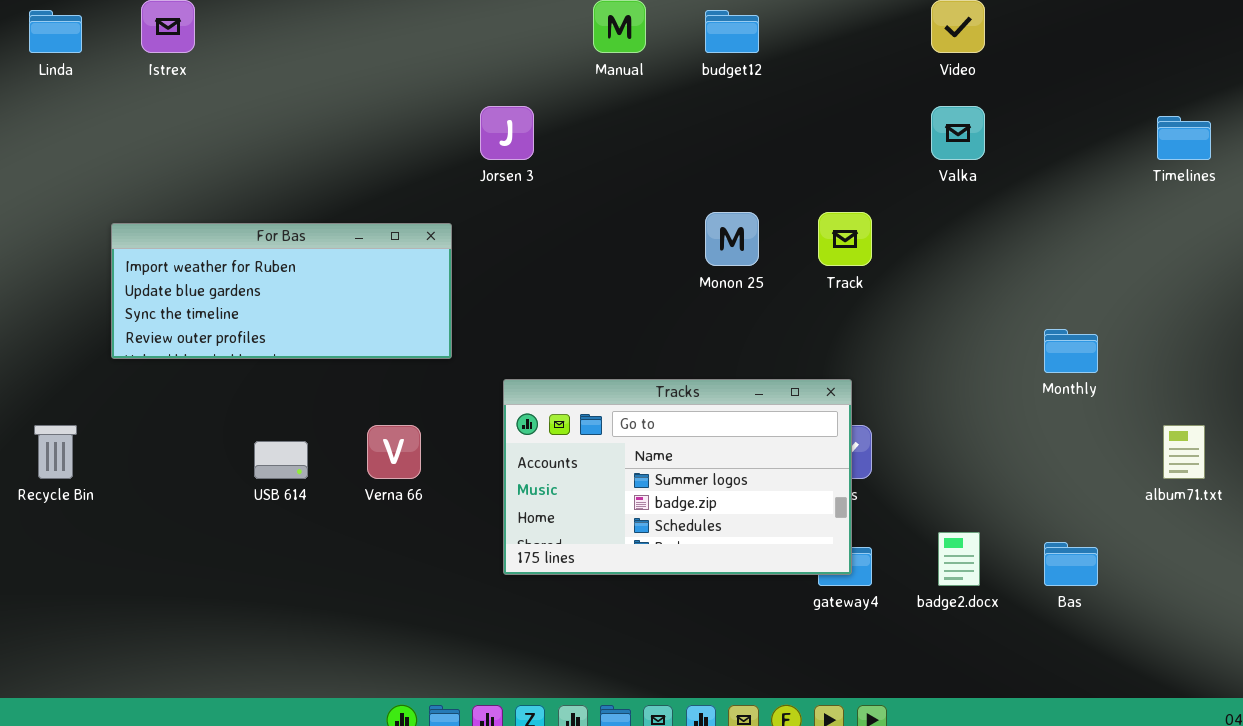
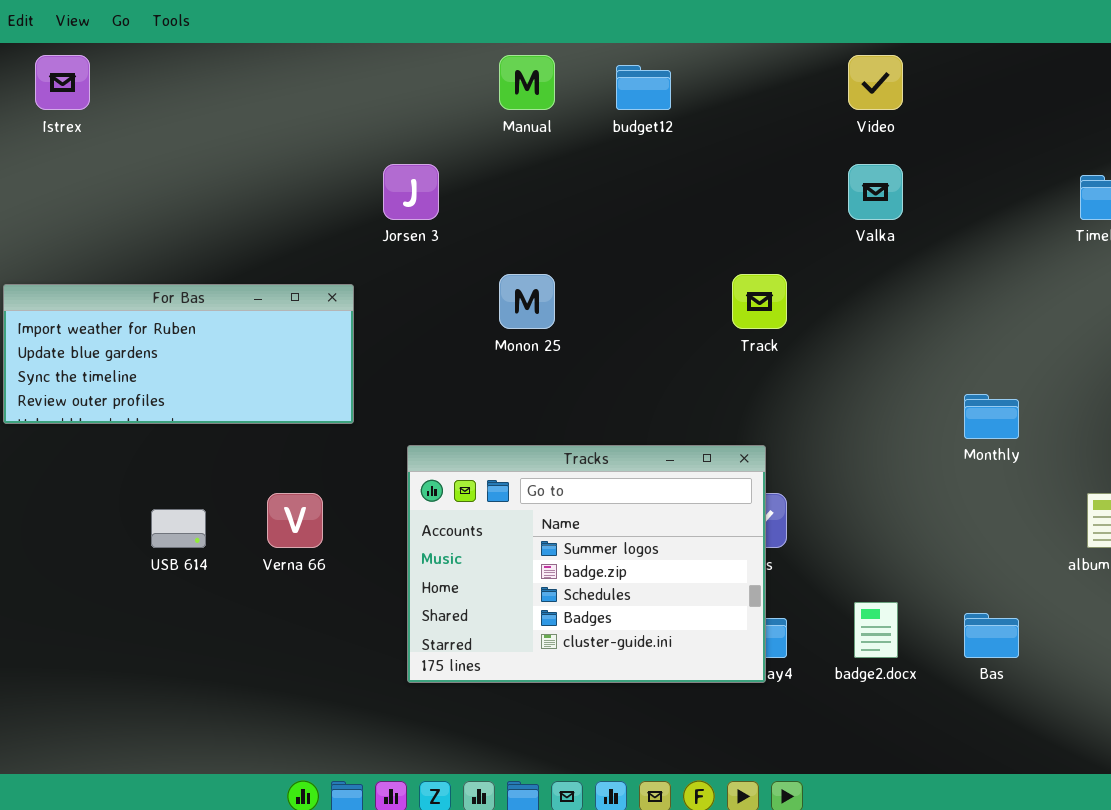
Monon 25: [705,212,759,266] -> [499,274,555,329], moved
Tracks: [503,379,852,575] -> [407,445,766,683], resized

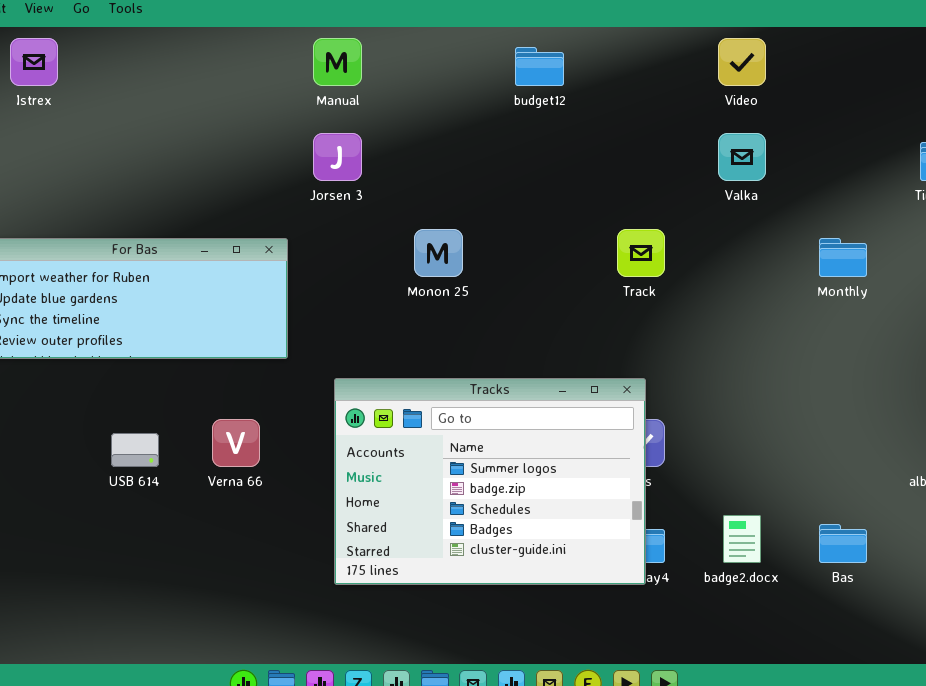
Manual: [499,55,555,110] -> [313,38,362,86], moved
Monthly: [964,394,1019,439] -> [819,238,867,277], moved

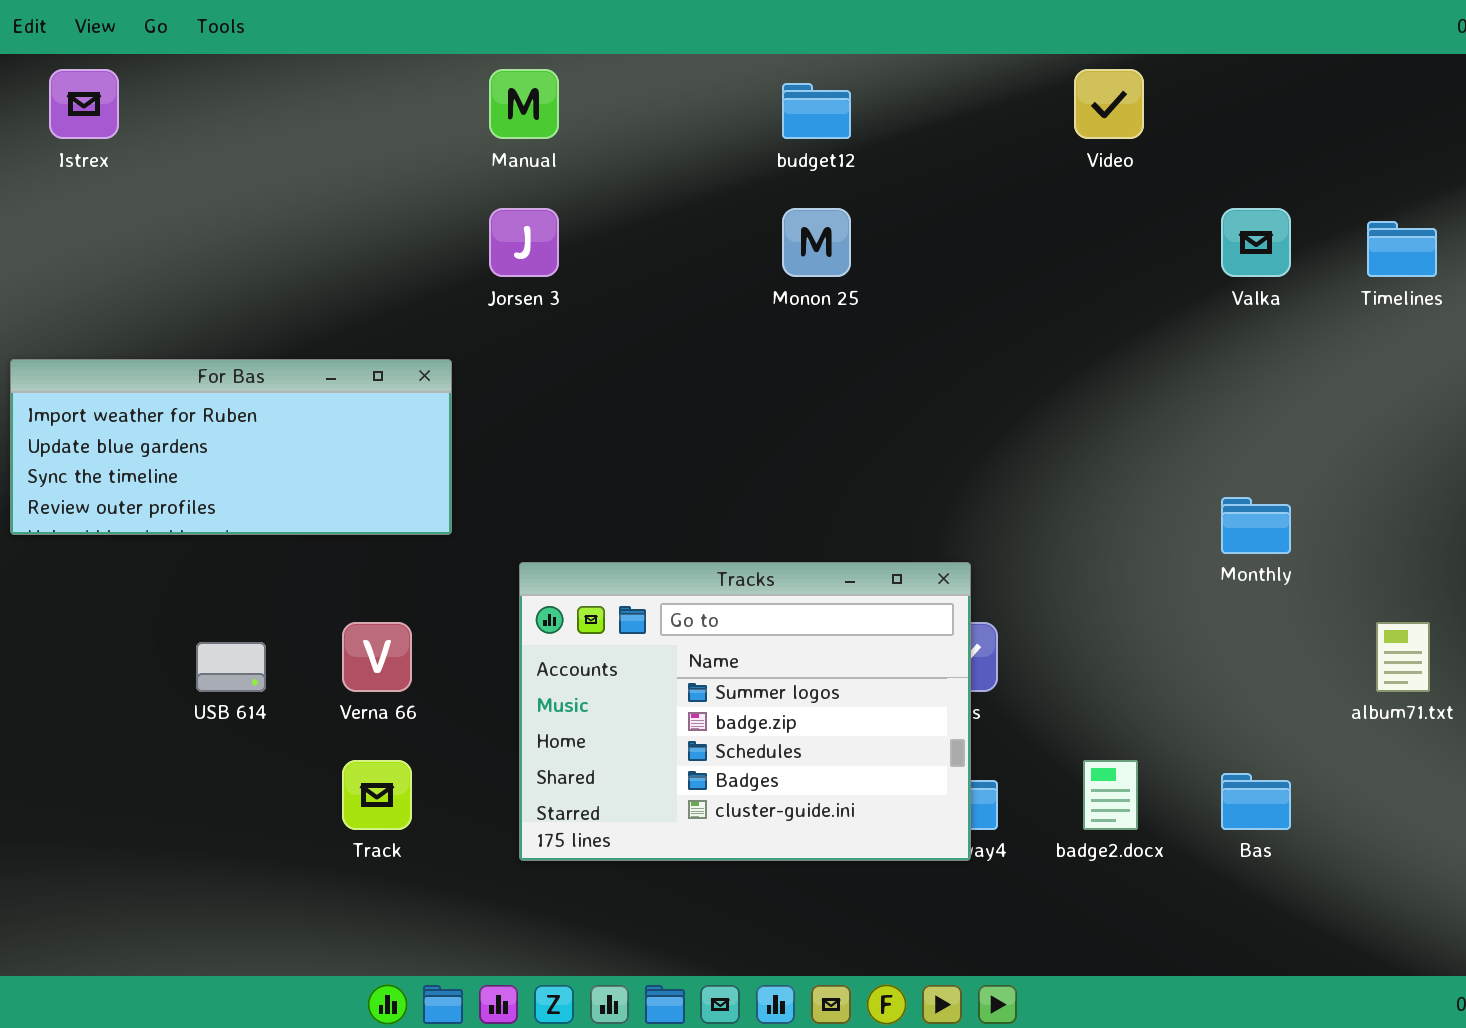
Valka: [718,133,766,181] -> [1221,208,1291,277], moved
Monon 25: [414,229,463,277] -> [782,208,851,277], moved
Track: [617,229,665,277] -> [342,760,412,830], moved
Monthly: [819,238,867,277] -> [1221,497,1291,554], moved

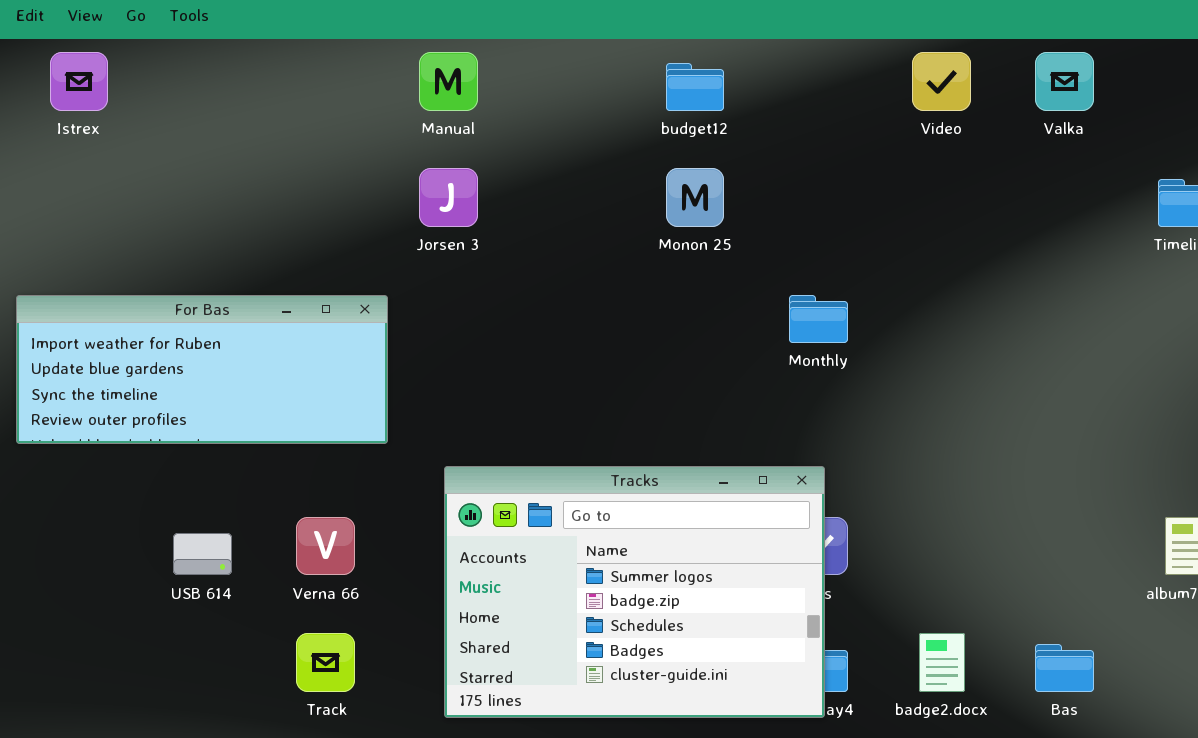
Valka: [1221,208,1291,277] -> [1035,52,1094,111], moved
Monthly: [1221,497,1291,554] -> [789,295,848,343], moved

